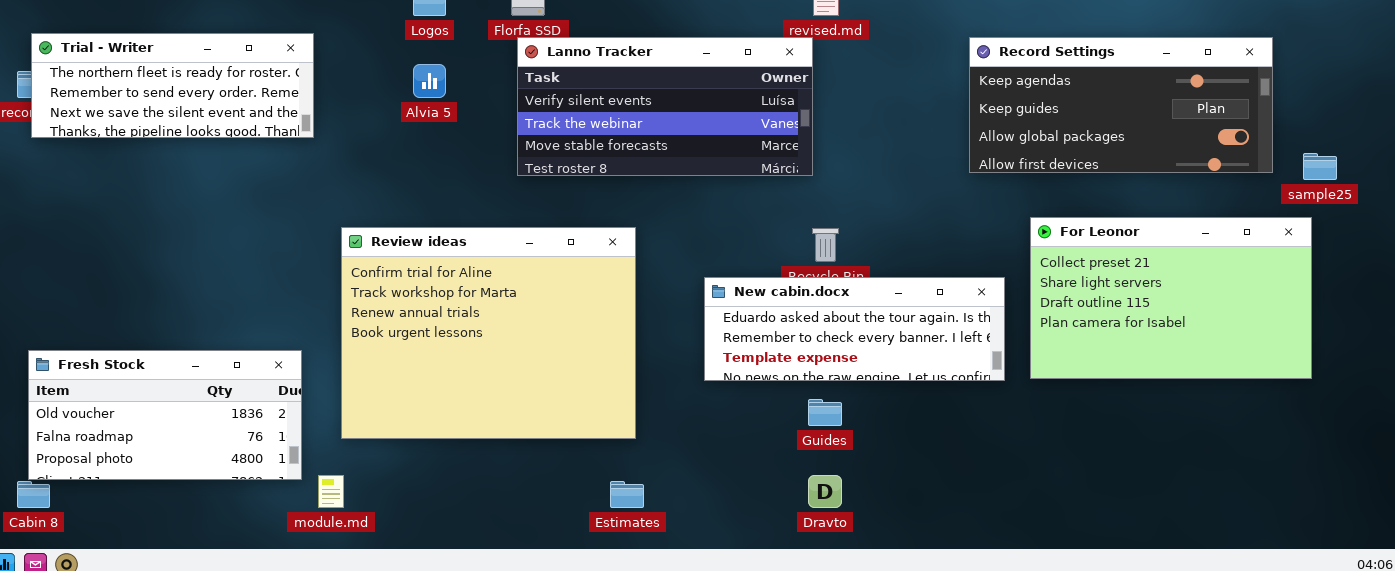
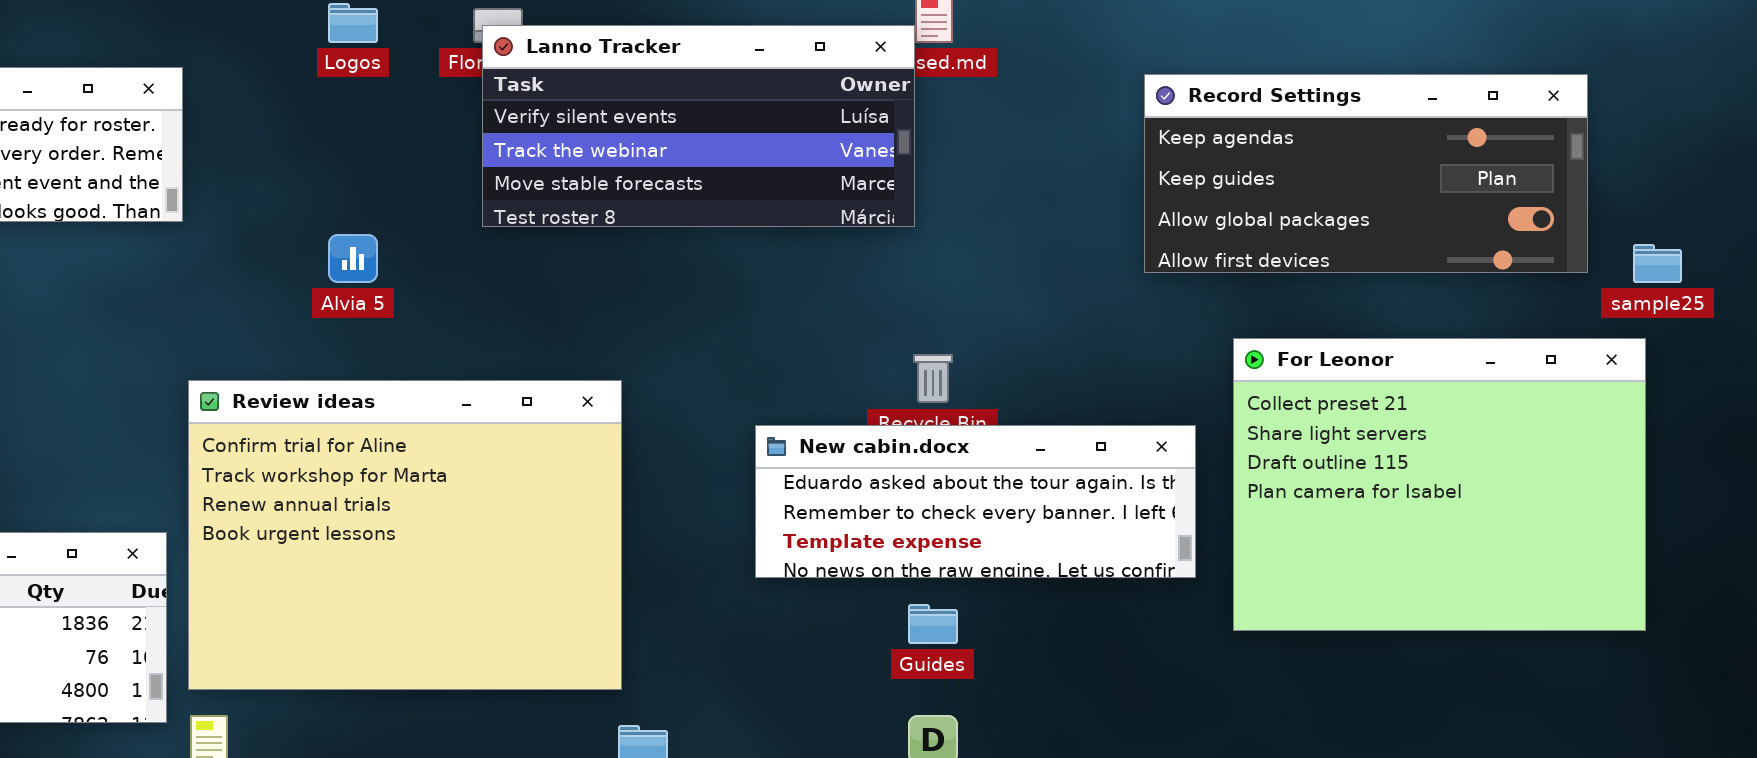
Lanno Tracker: [517,37,813,176] -> [482,25,915,227], moved
Alvia 5: [413,64,446,98] -> [328,234,378,283], moved
For Leonor: [1030,217,1312,379] -> [1233,338,1646,631], resized
Review ideas: [341,227,636,439] -> [188,380,622,690], moved

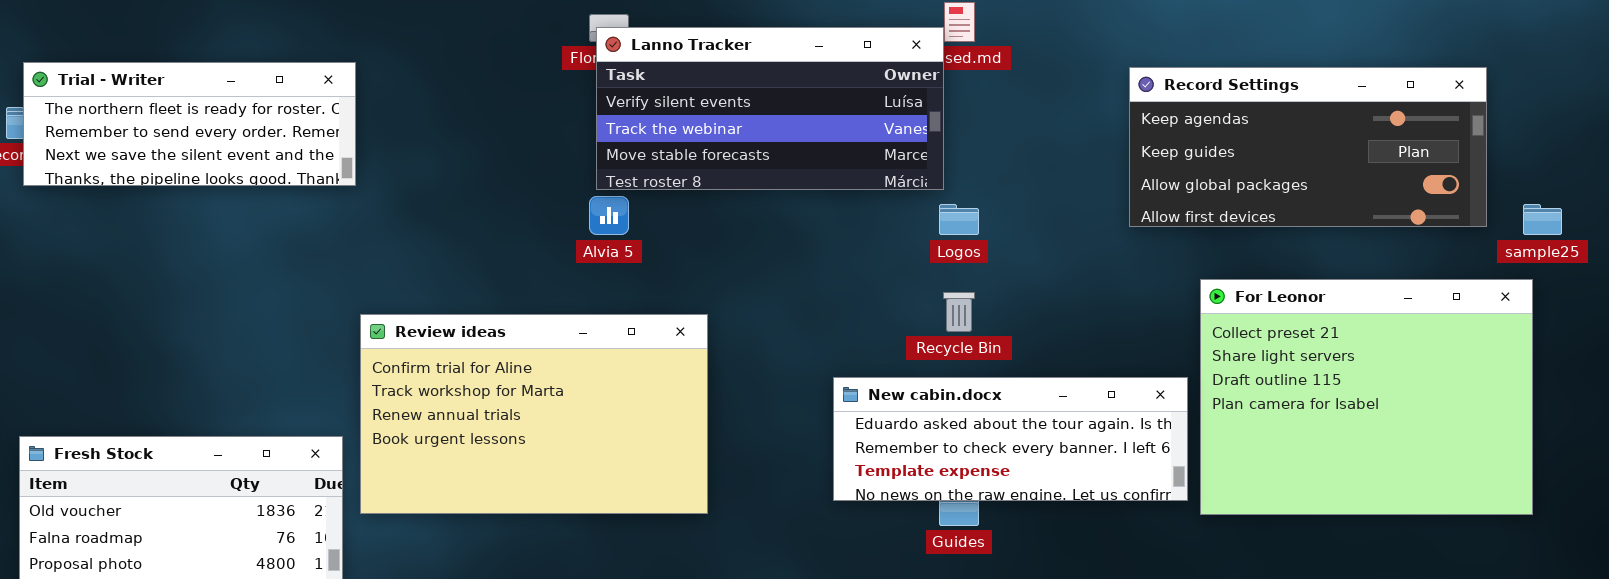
Logos: [328,3,378,43] -> [939,204,979,235], moved
Alvia 5: [328,234,378,283] -> [589,196,629,235], moved
Review ideas: [188,380,622,690] -> [360,314,708,514], resized
New cabin.docx: [755,425,1196,578] -> [833,377,1188,501], moved

